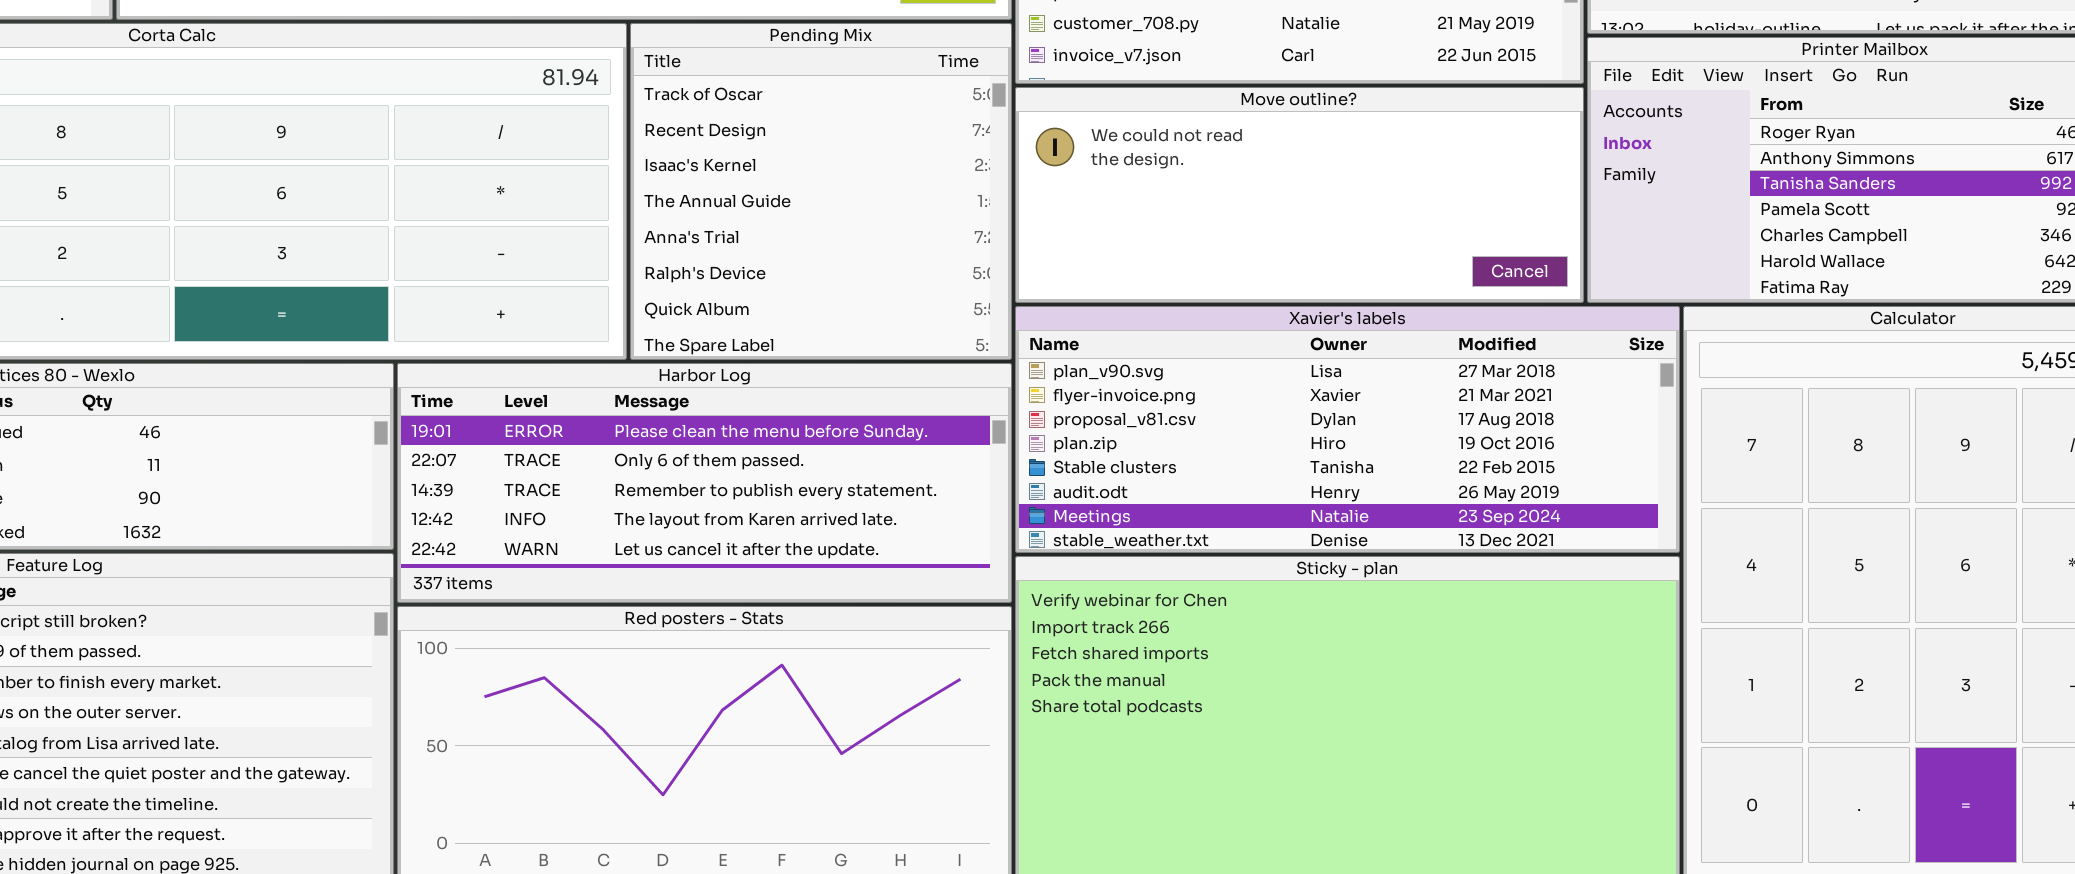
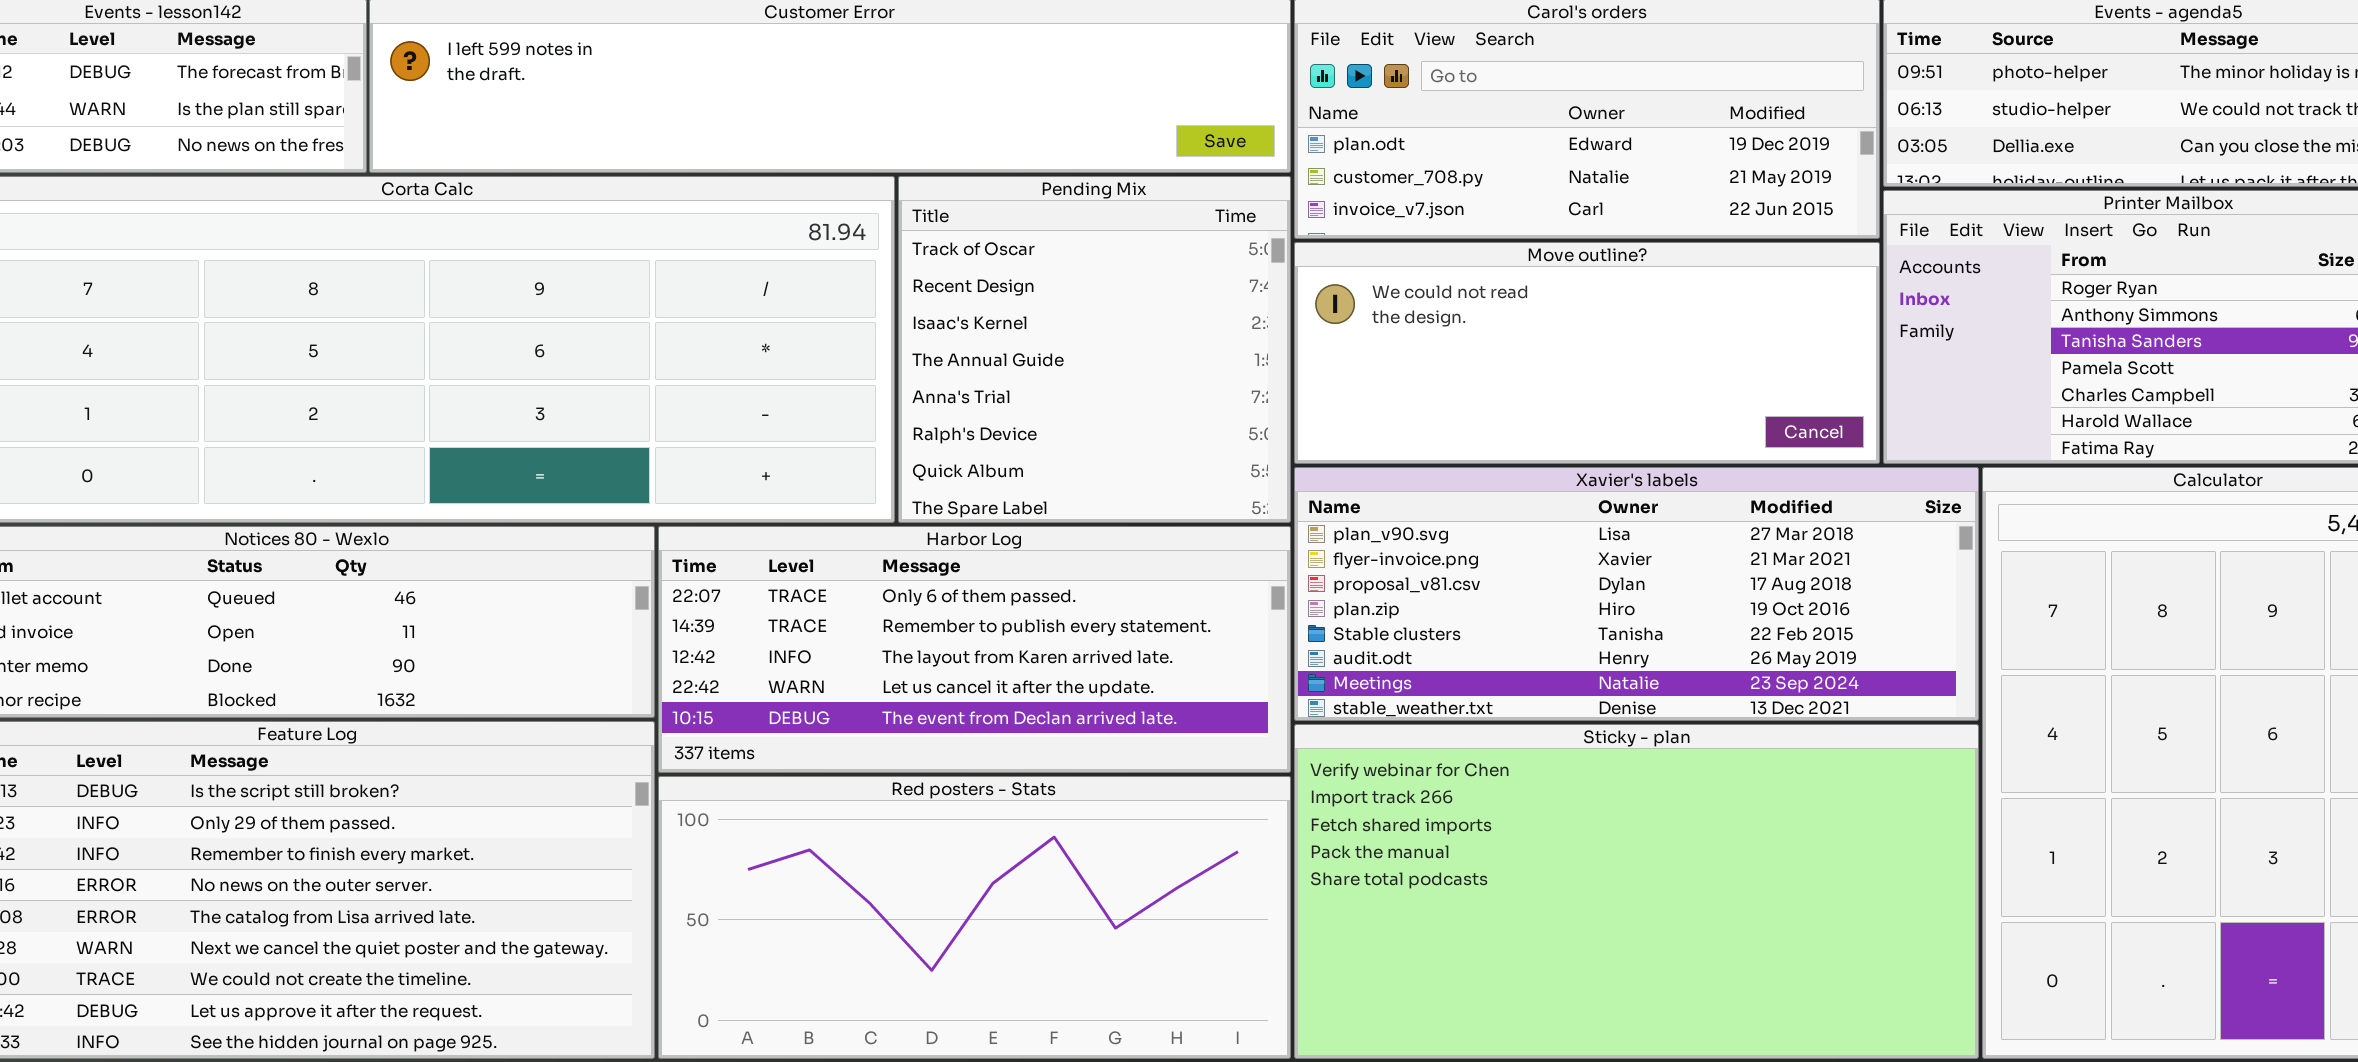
Harbor Log: [397,363,1012,603] -> [658,526,1291,773], scrolled down 1 row

